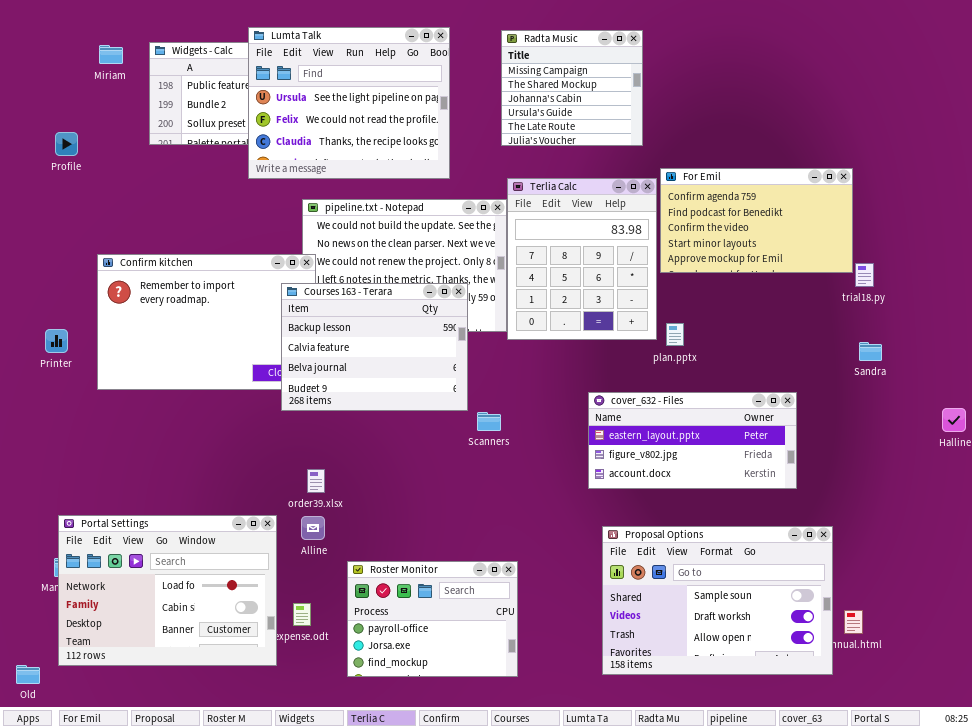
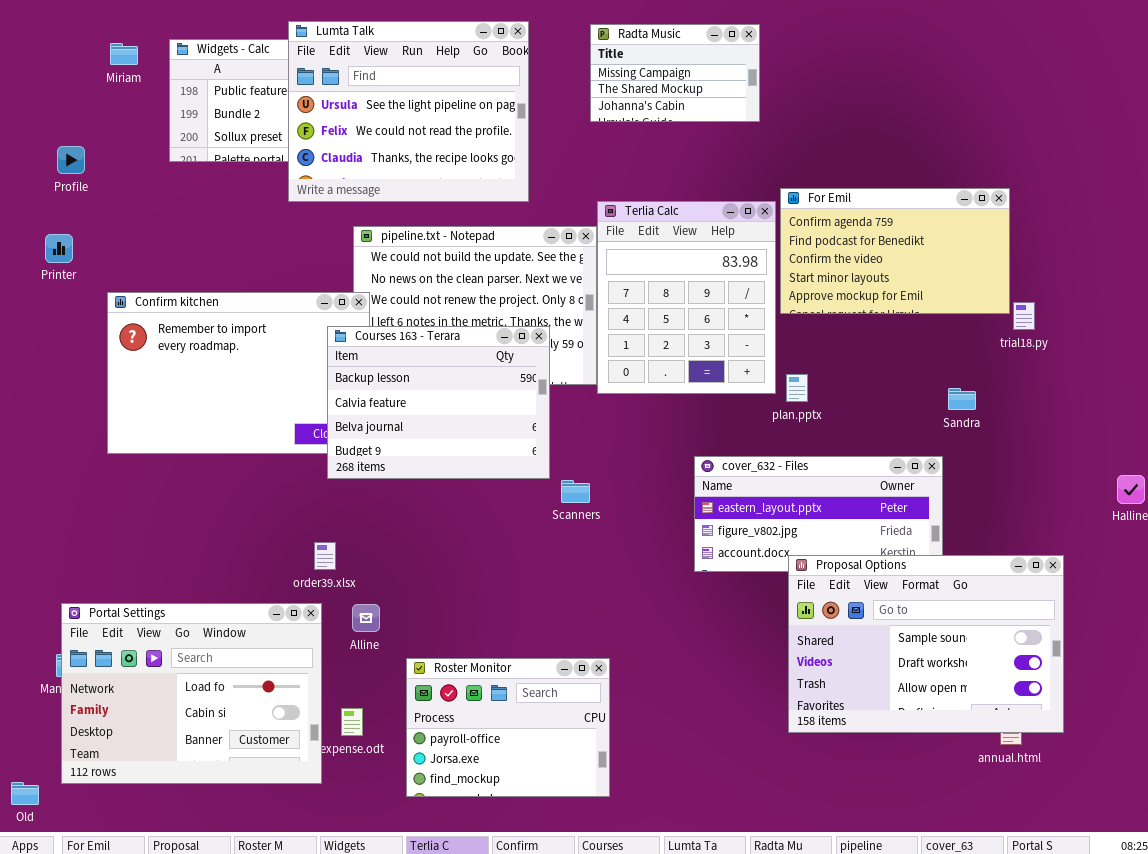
Radta Music: [501,30,643,146] -> [590,24,760,122], resized
Printer: [45,329,68,353] -> [45,234,73,263], moved
Sandra: [859,342,882,361] -> [948,388,976,410], moved
order39.xlsx: [307,469,325,493] -> [314,542,336,570], moved
Proposal Options: [602,526,833,675] -> [788,555,1064,733], moved

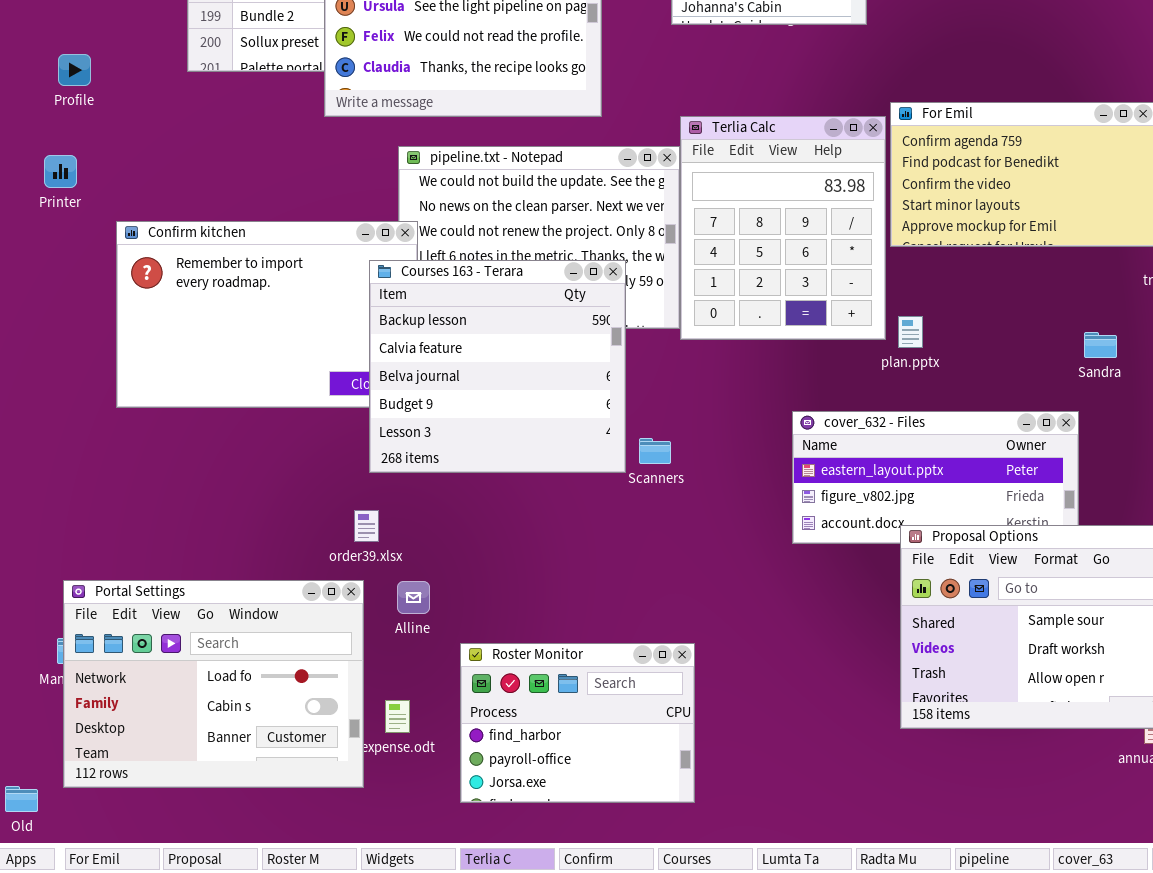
Courses 163 - Terara: [327,326,550,479] -> [369,260,626,473], resized
Roster Monitor: [406,658,610,797] -> [460,643,695,803], scrolled up 1 row

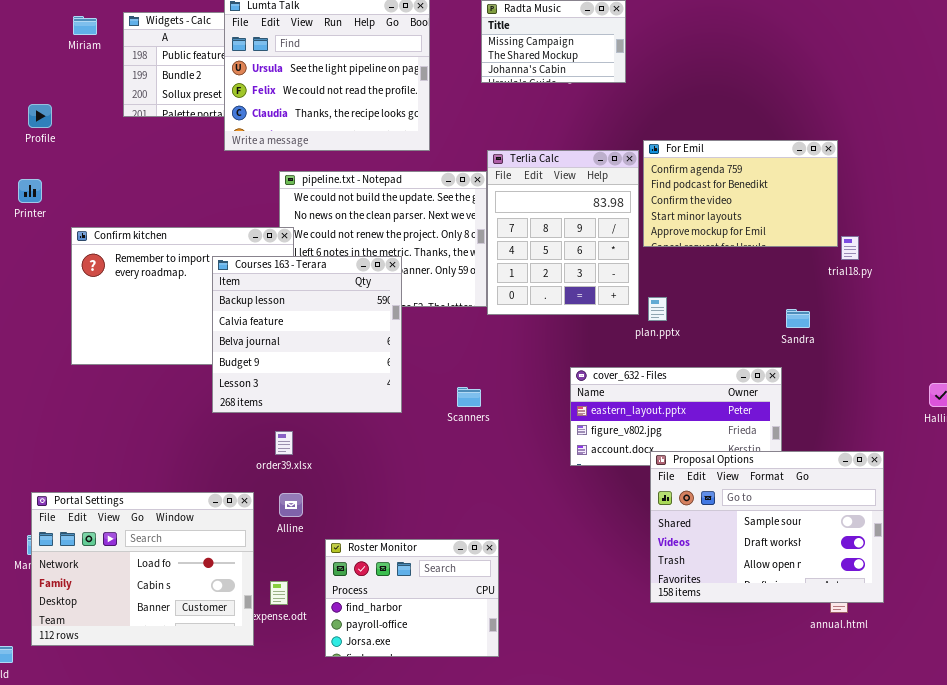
Courses 163 - Terara: [369,260,626,473] -> [212,256,402,413], moved
order39.xlsx: [354,510,379,542] -> [275,431,293,455], moved

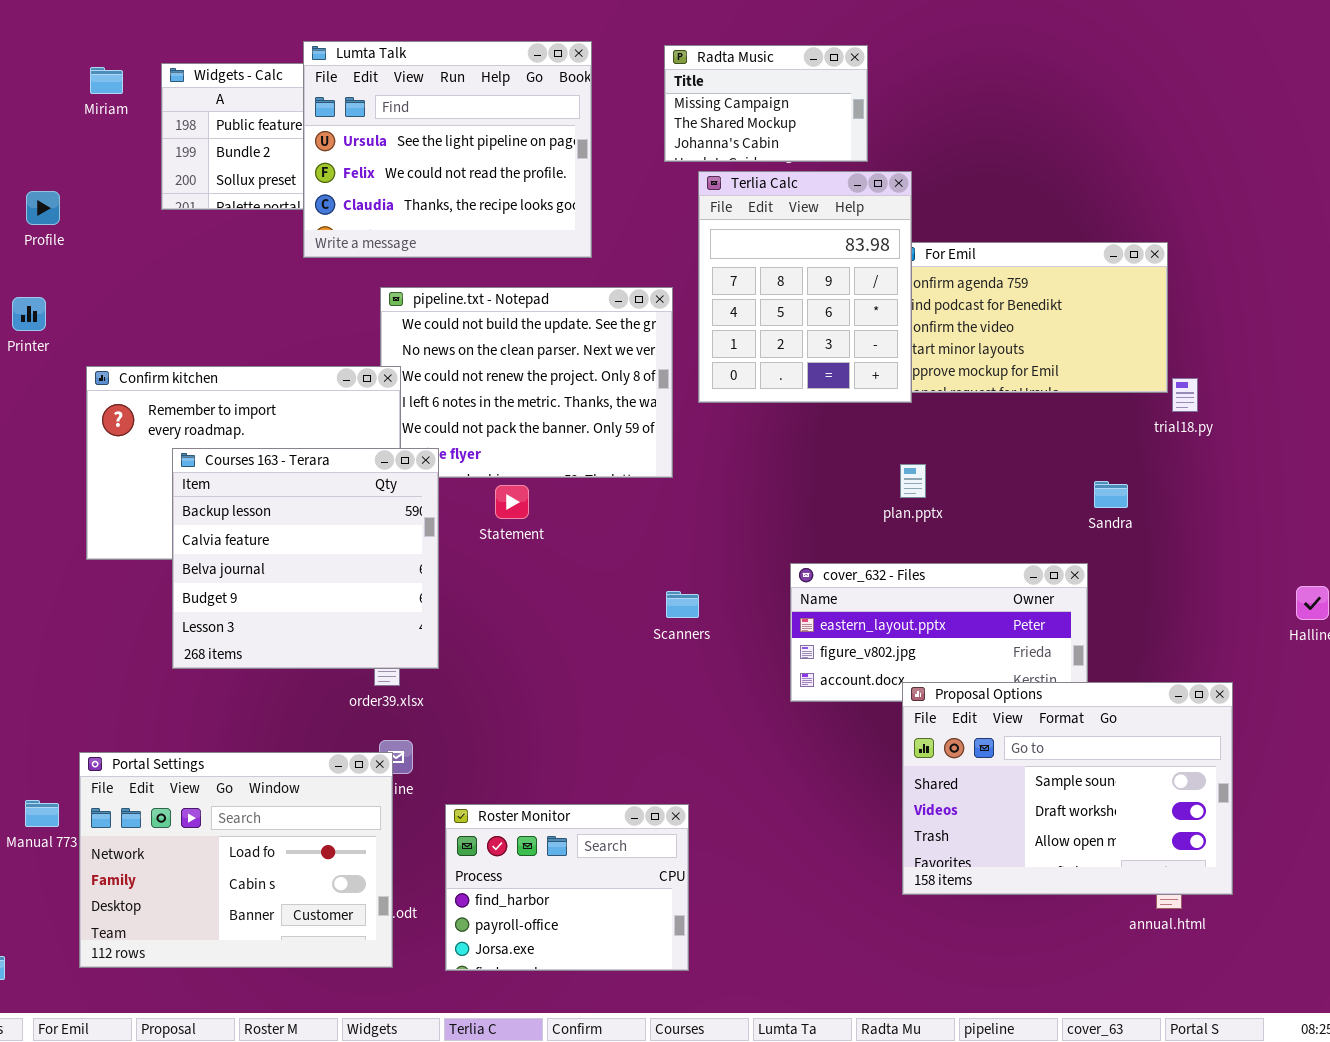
Terlia Calc: [487,150,639,315] -> [698,171,912,403], moved
Courses 163 - Terara: [212,256,402,413] -> [172,448,439,669], moved
Scanners: [457,387,481,407] -> [666,591,699,618], moved
Portal Settings: [31,492,254,646] -> [79,752,393,968], moved

